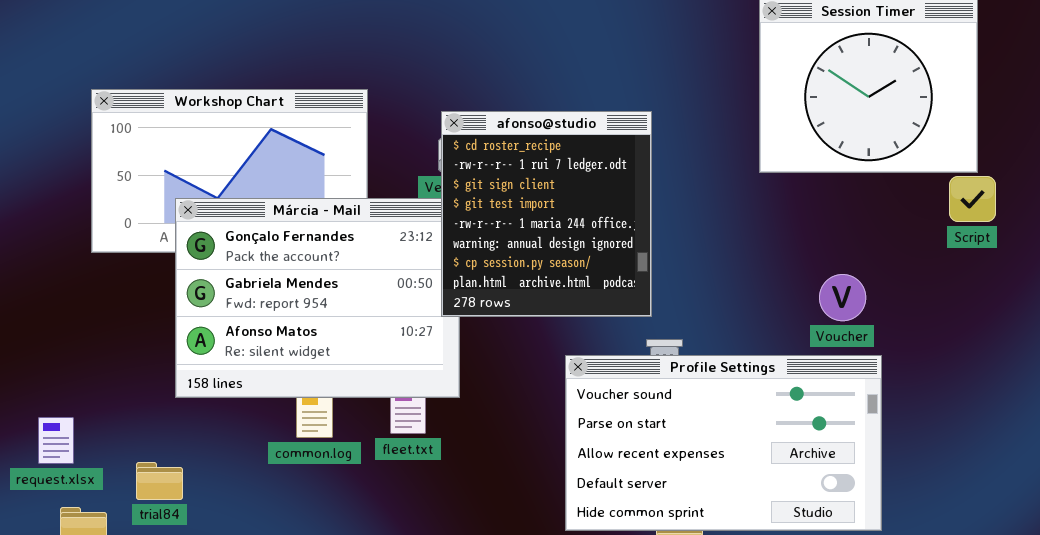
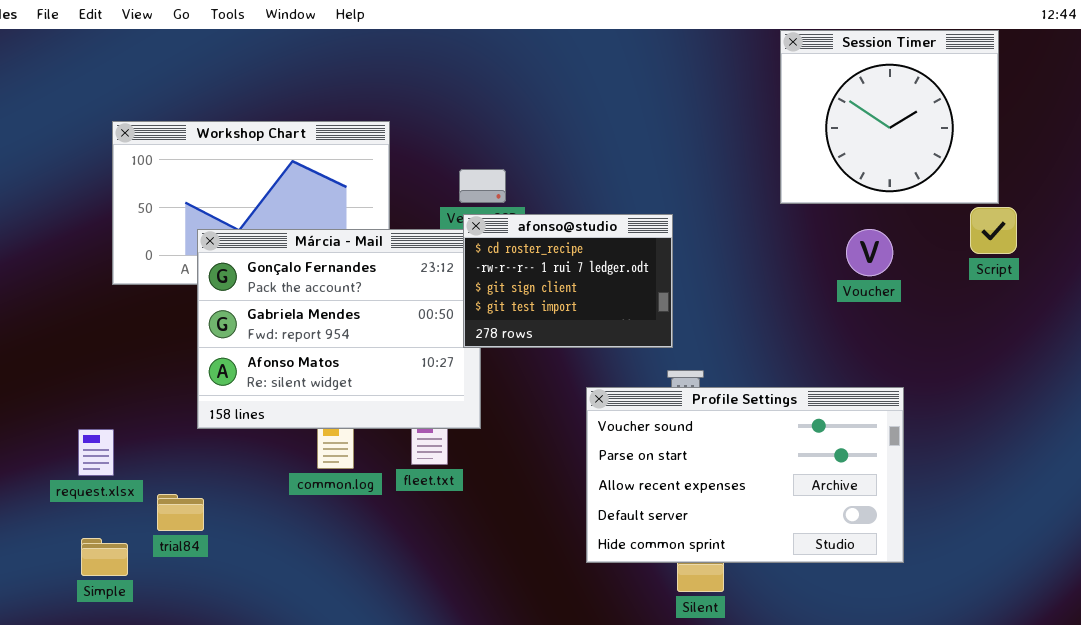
afonso@studio: [441,111,652,317] -> [463,214,673,348], resized
Voucher: [819,274,866,321] -> [846,229,893,276], moved
request.xlsx: [38,417,74,464] -> [78,429,114,476], moved

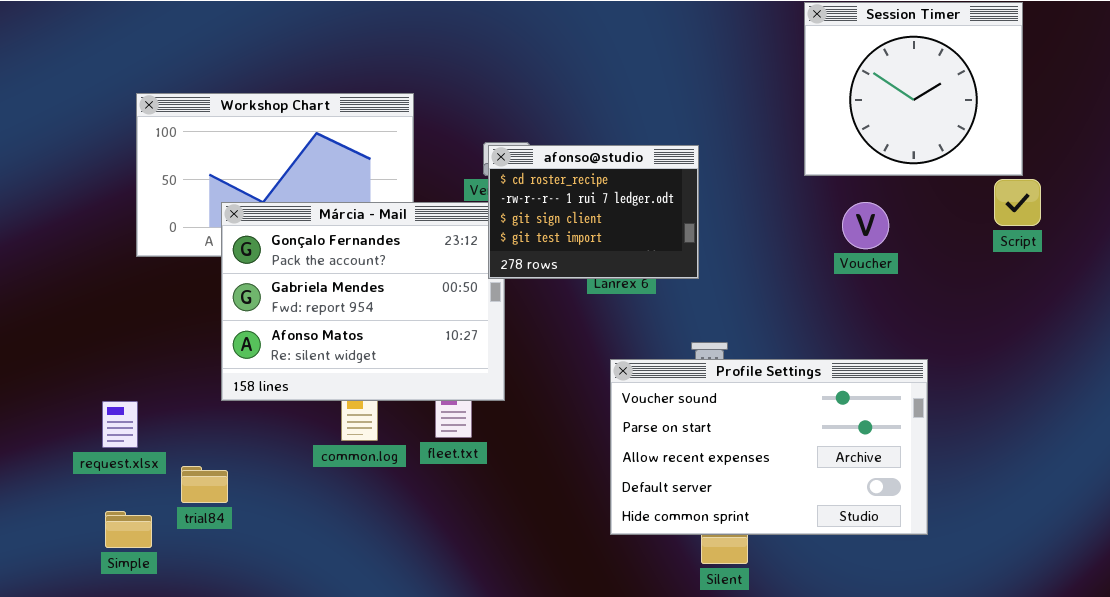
afonso@studio: [463,214,673,348] -> [488,145,699,279], moved
Voucher: [846,229,893,276] -> [842,202,889,249], moved

